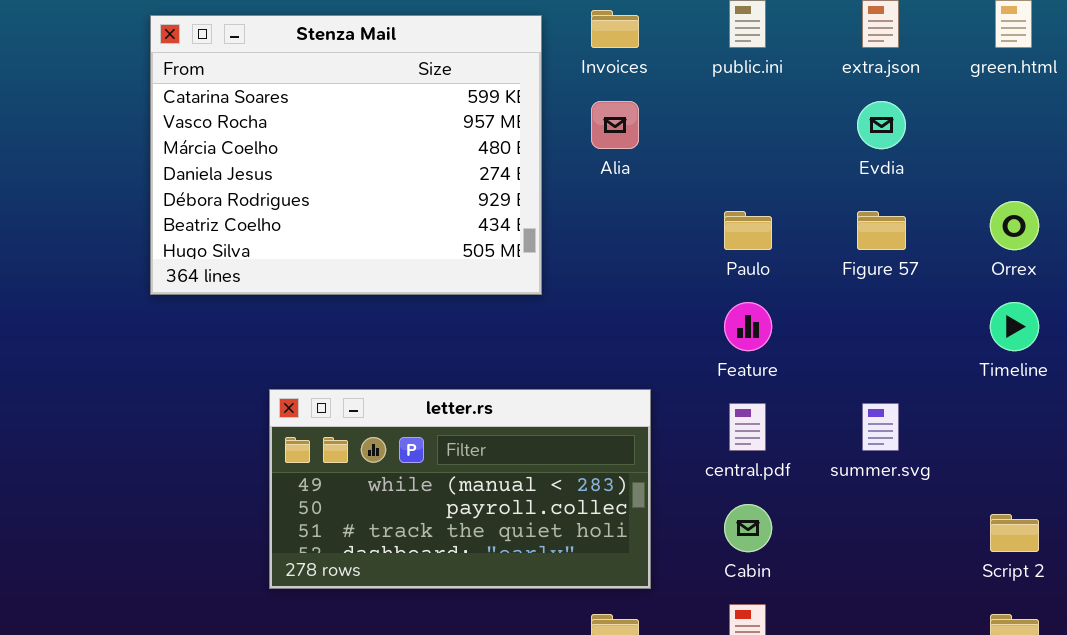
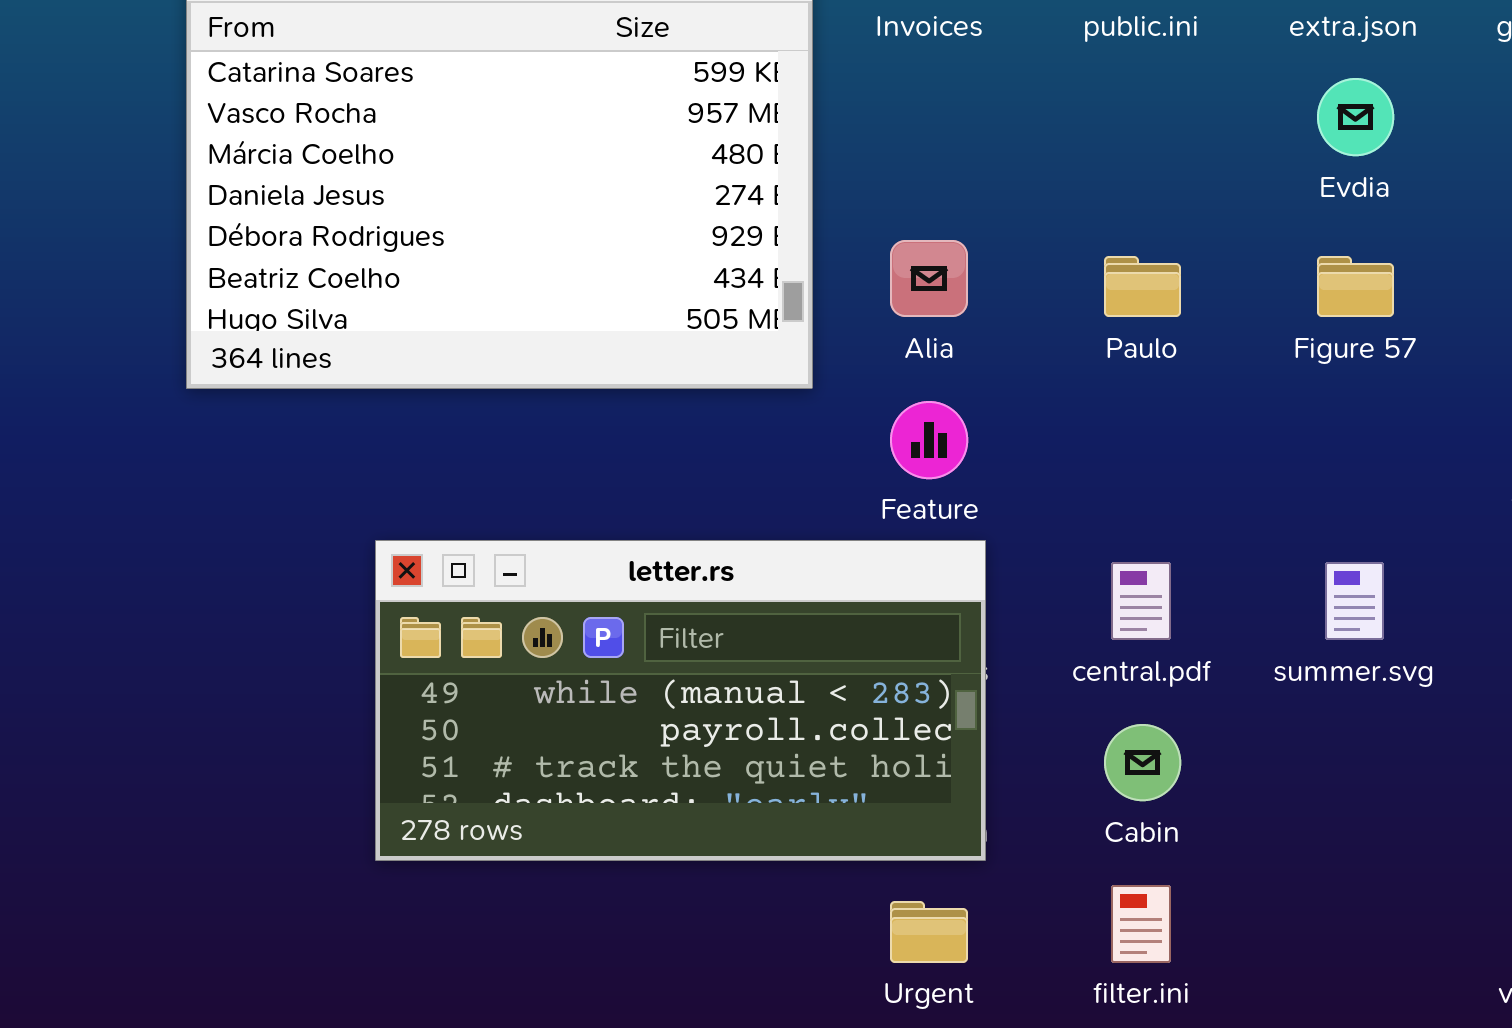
Alia: [591,101,639,149] -> [890,240,968,317], moved
Feature: [724,302,772,351] -> [890,401,968,479], moved

